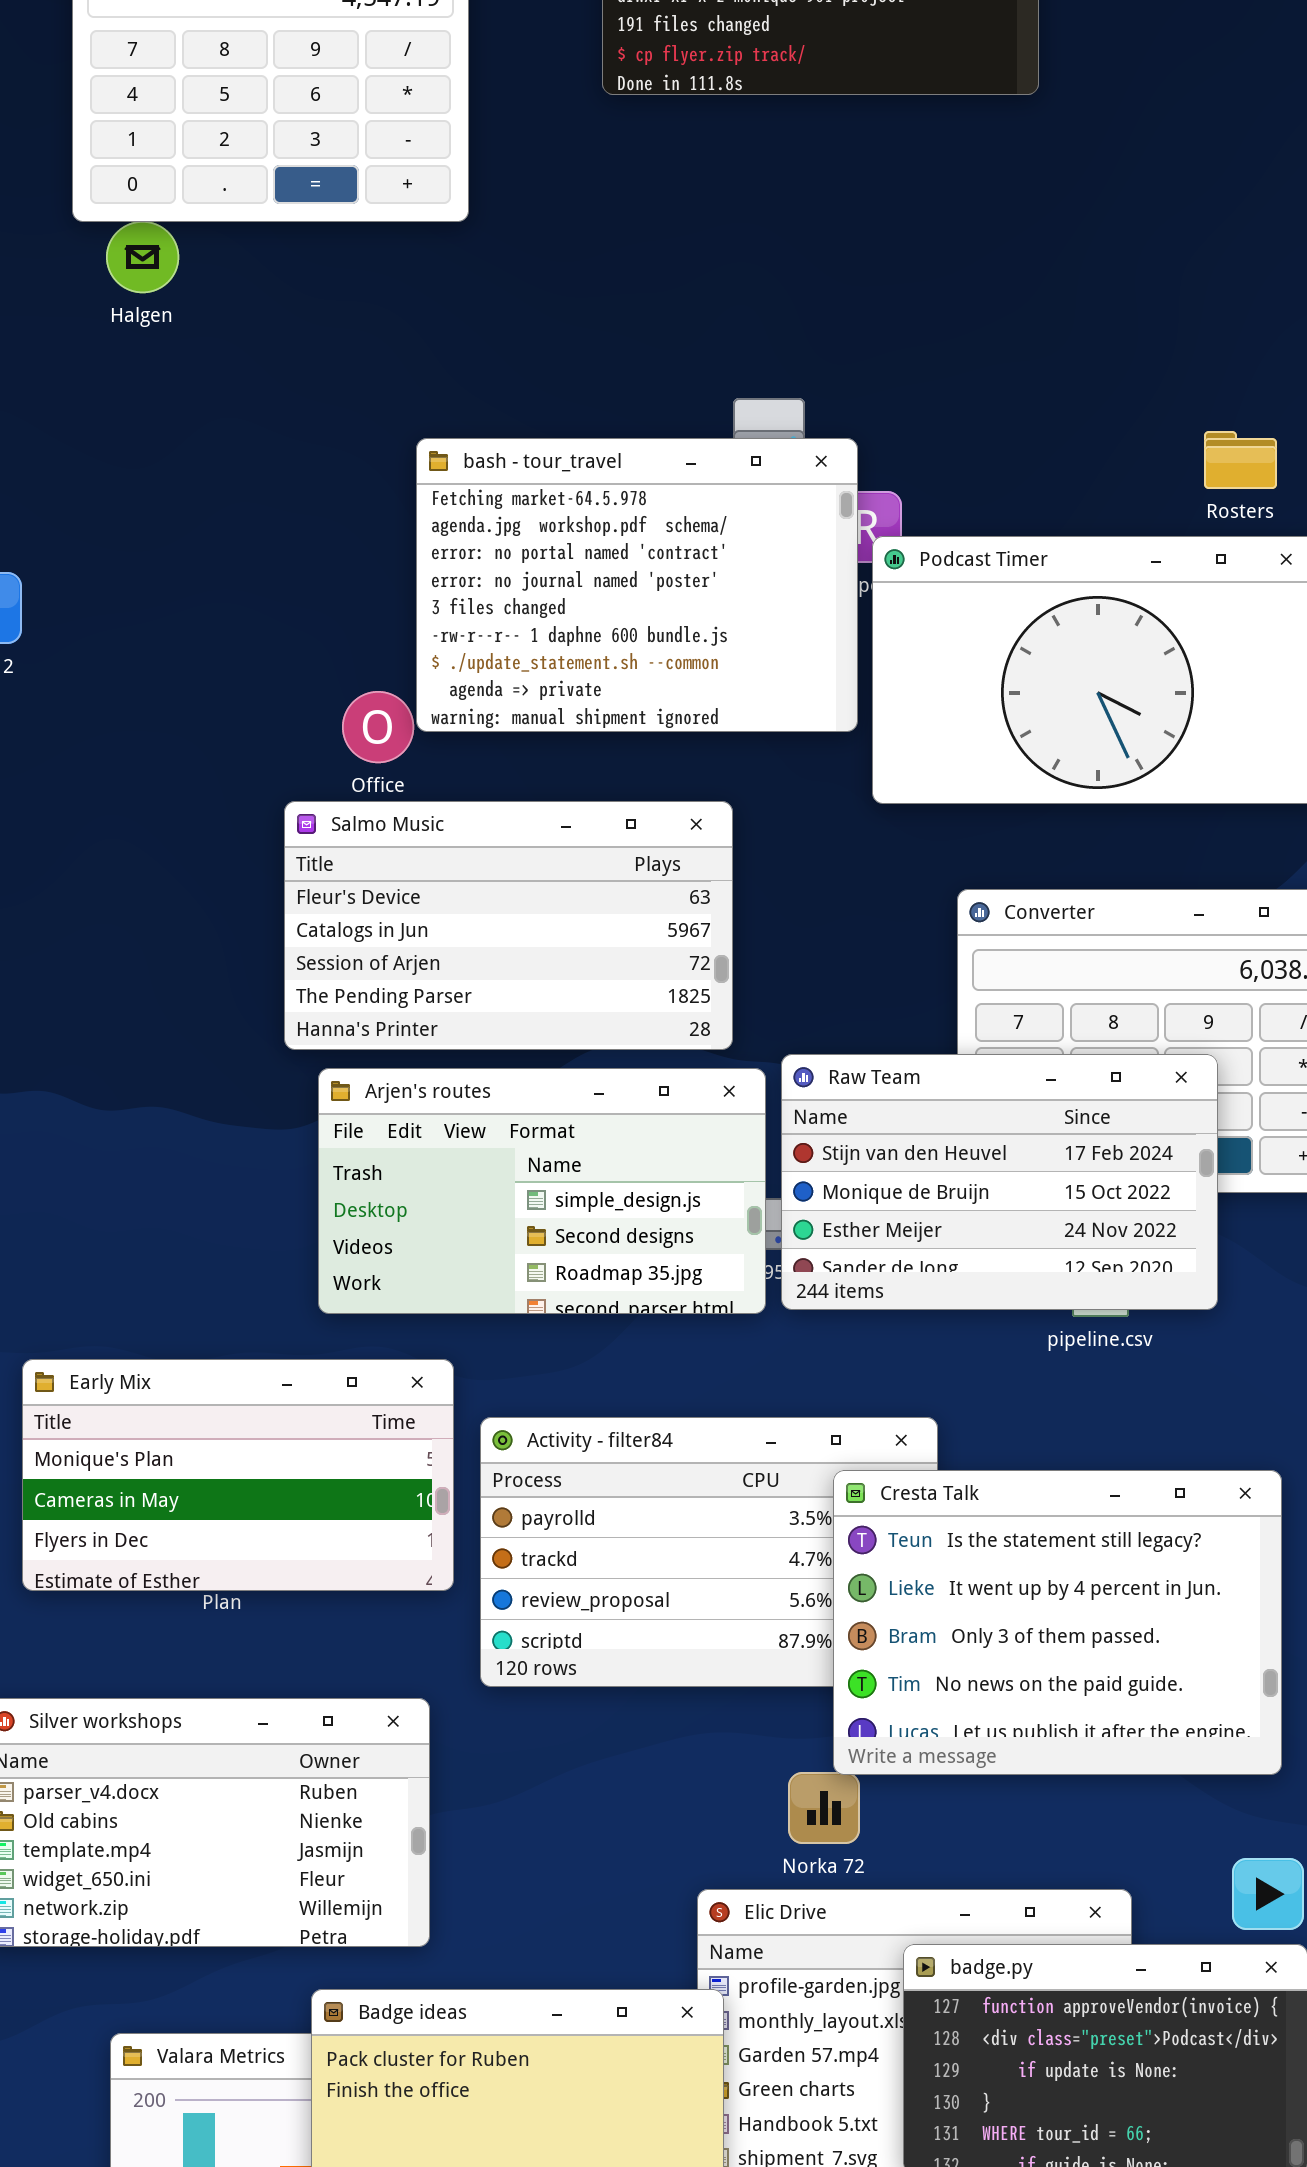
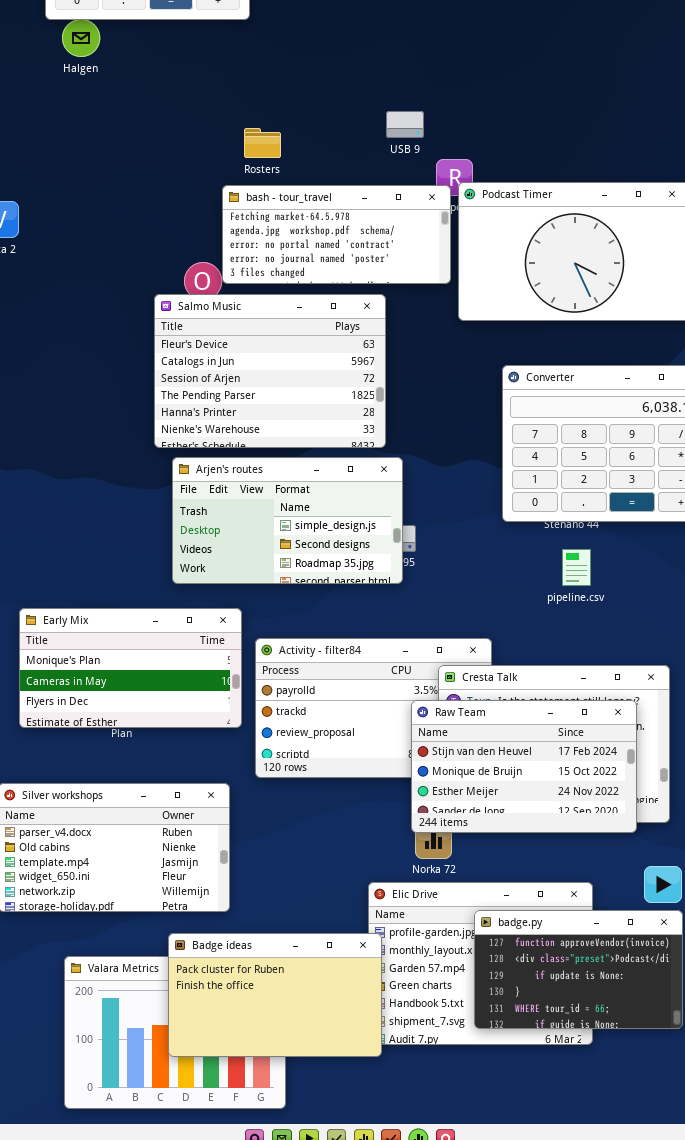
Rosters: [1204,431,1277,489] -> [244,128,281,158], moved
bash - tour_travel: [416,438,858,732] -> [222,185,451,284], resized
Salmo Music: [284,801,733,1050] -> [154,294,386,448], resized
Raw Team: [781,1054,1218,1310] -> [411,700,637,833], moved

